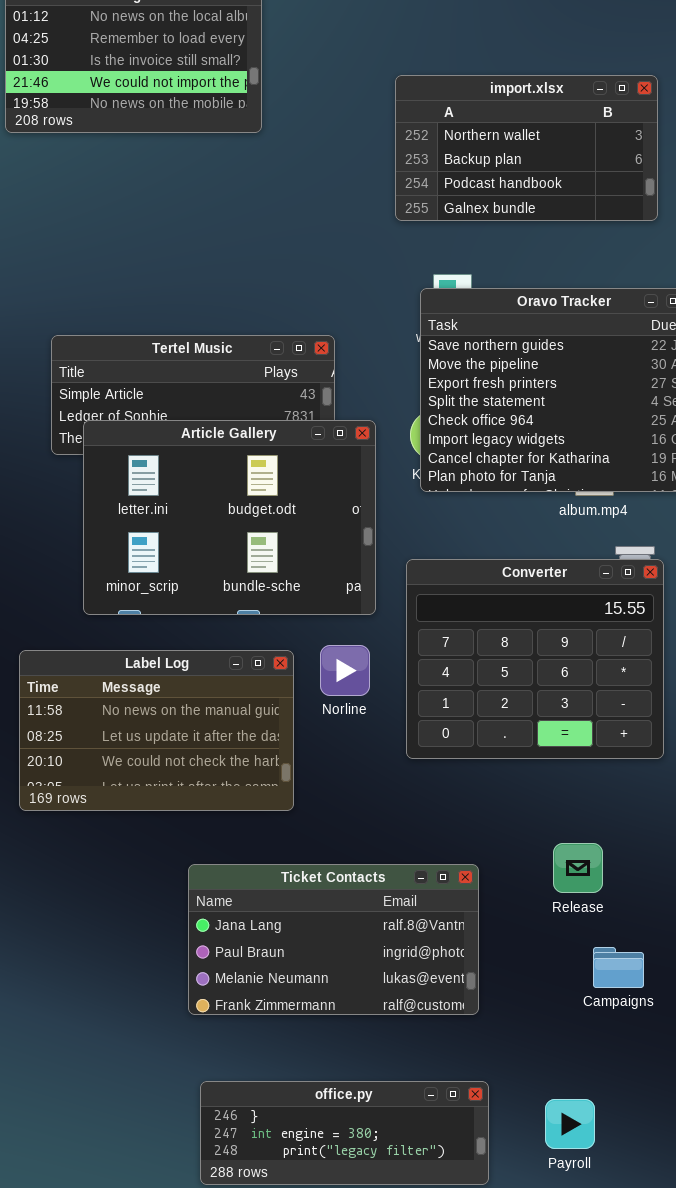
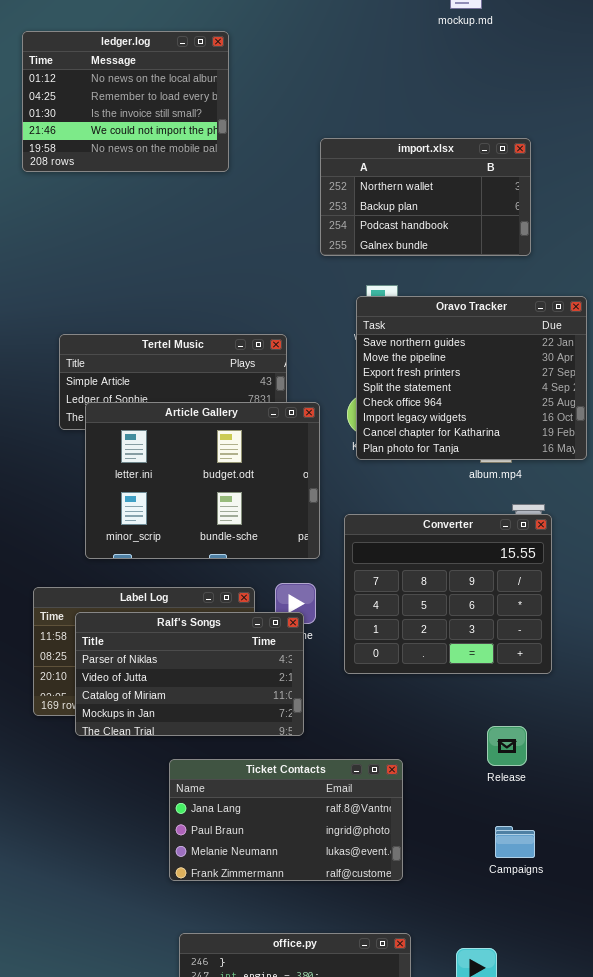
import.xlsx: [395,75,658,221] -> [320,138,531,256], moved
Ralf's Songs: none -> [75,612,304,736], opened
Release: [553,843,603,893] -> [487,726,527,766], moved

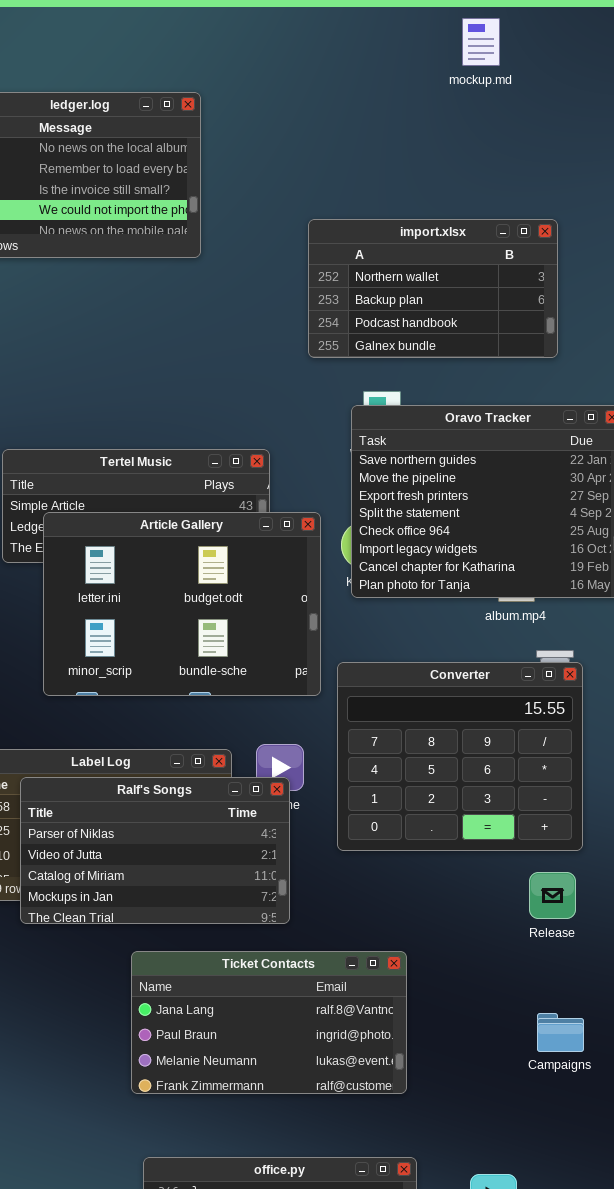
Article Gallery: [85,402,320,559] -> [43,512,321,696], moved
Release: [487,726,527,766] -> [529,872,576,919], moved
Campaigns: [495,826,535,858] -> [537,1013,584,1052], moved

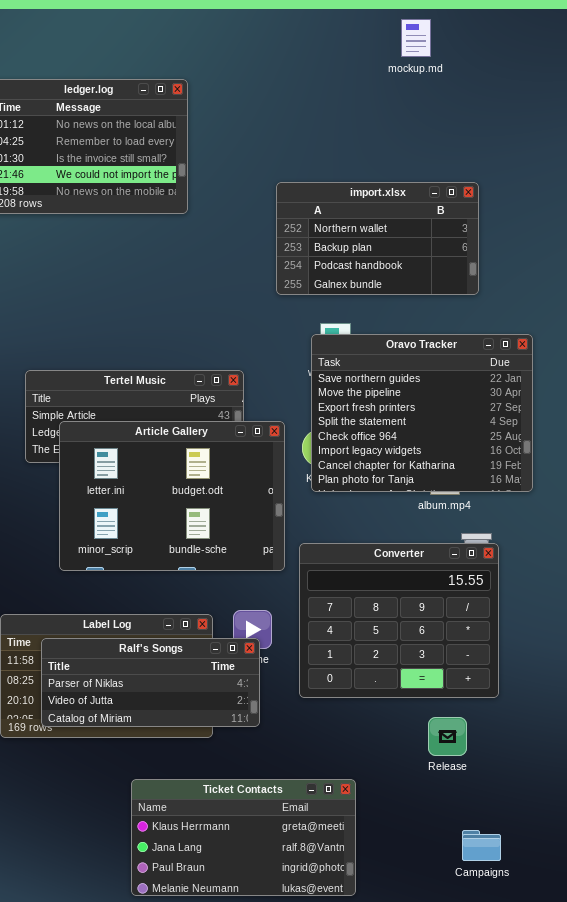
Ralf's Songs: [20,777,290,924] -> [41,638,260,727], resized
Release: [529,872,576,919] -> [428,717,467,756], moved
Ticket Contacts: [131,951,407,1094] -> [131,779,356,896], scrolled up 1 row

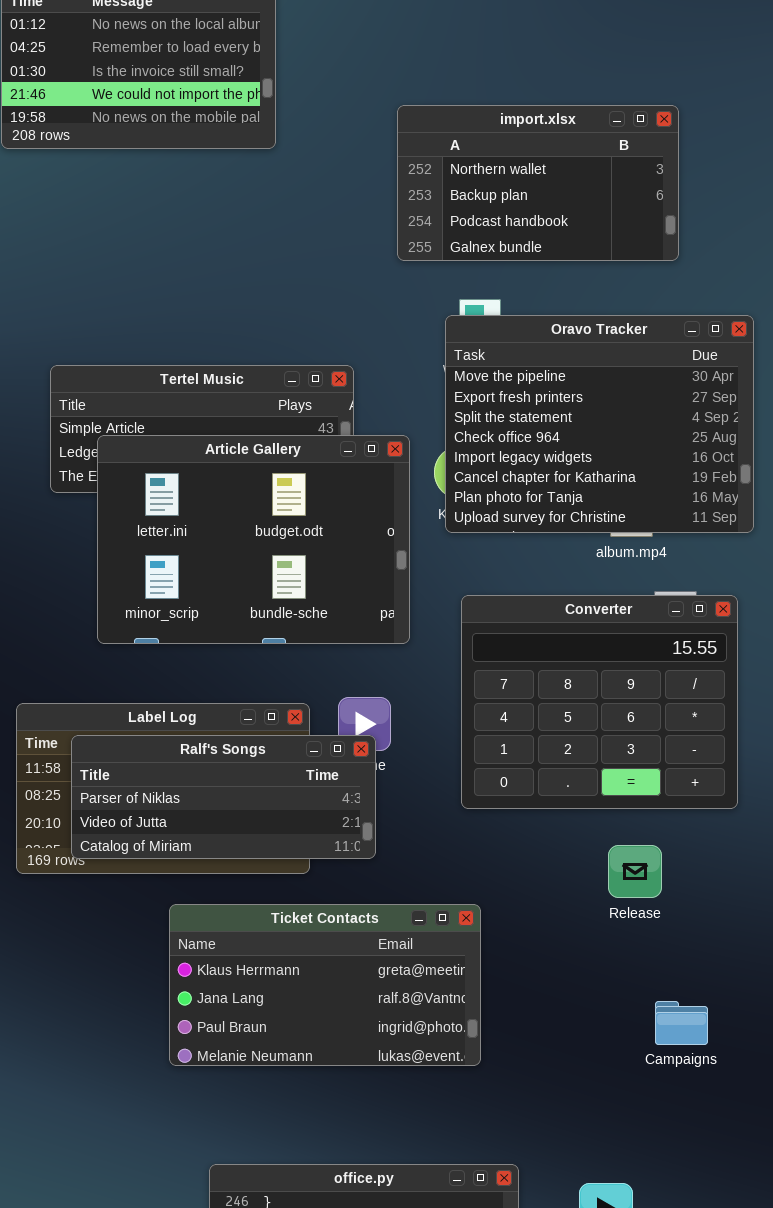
Oravo Tracker: [311,334,533,492] -> [445,315,754,533], scrolled down 1 row
Converter: [299,543,499,698] -> [461,595,738,809], moved
Ticket Contacts: [131,779,356,896] -> [169,904,481,1066], moved

